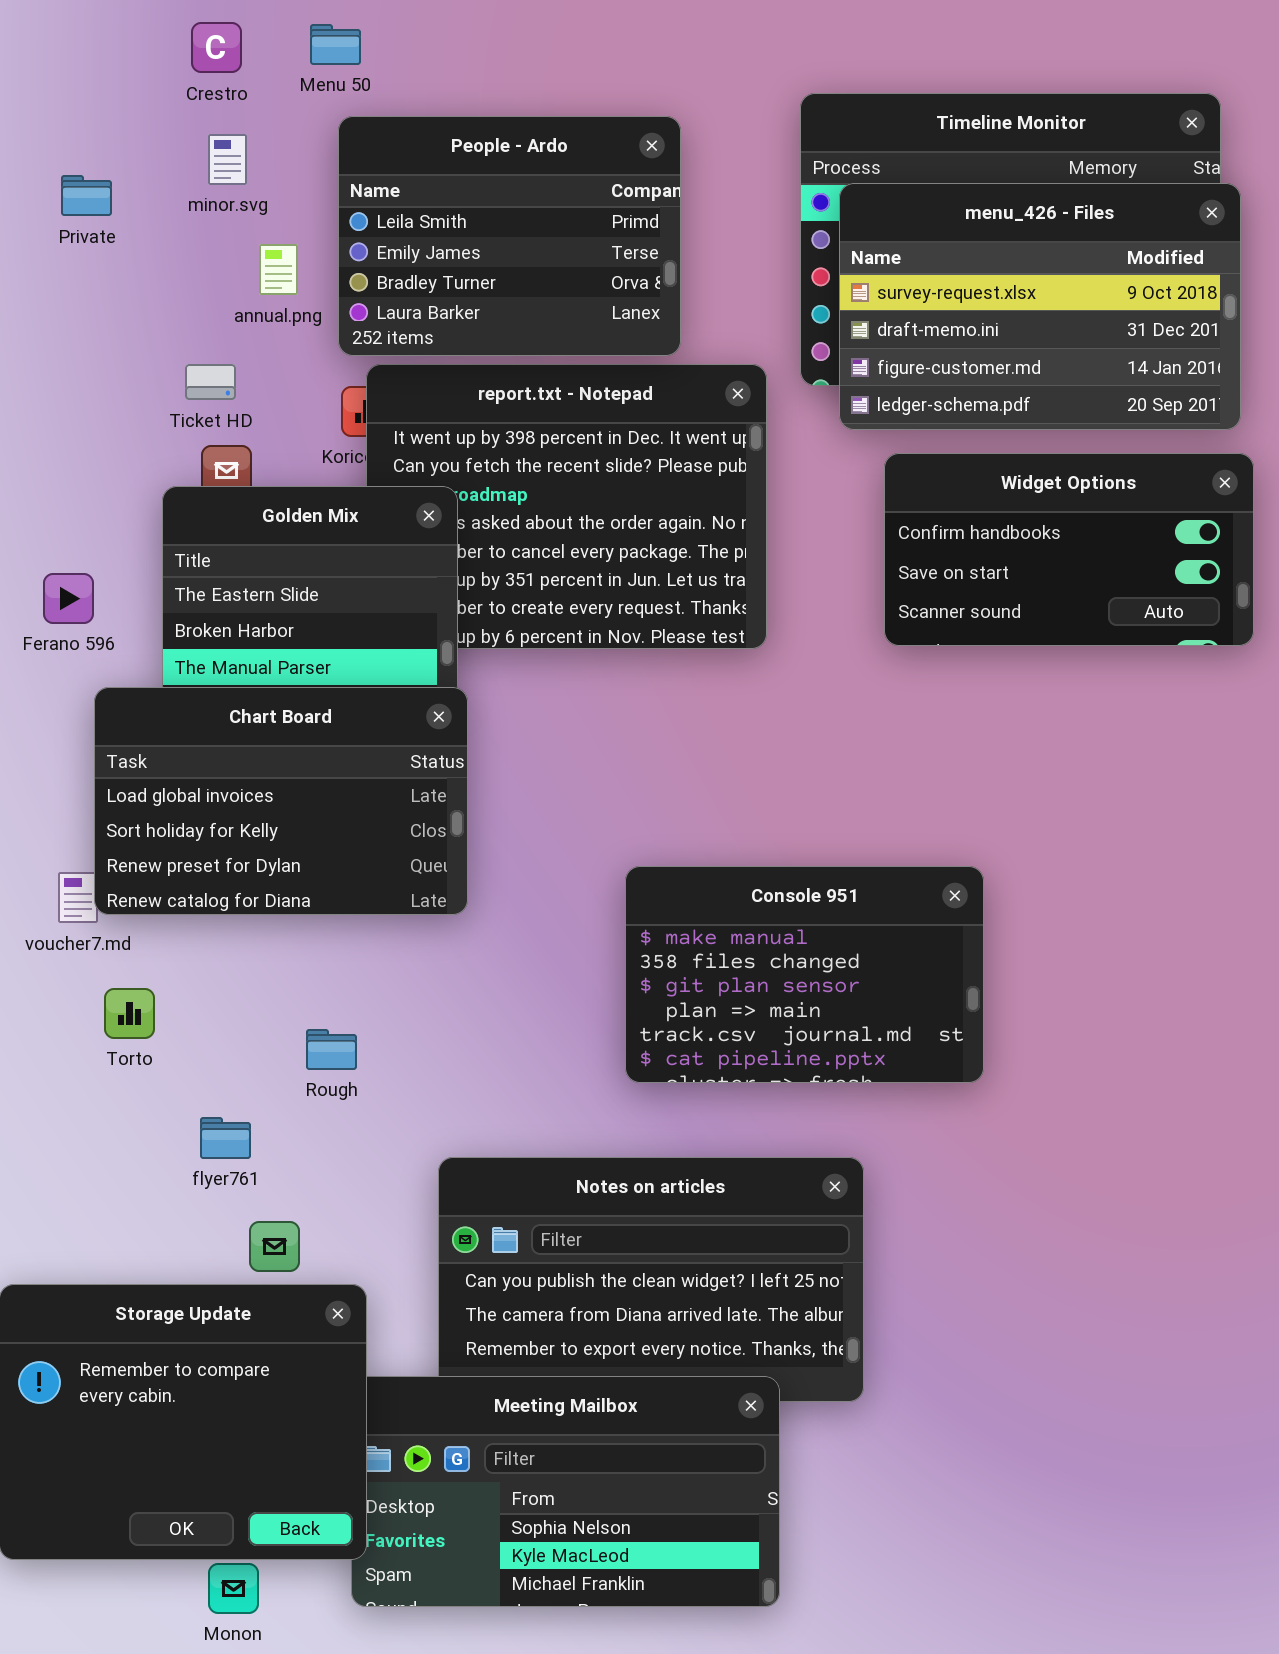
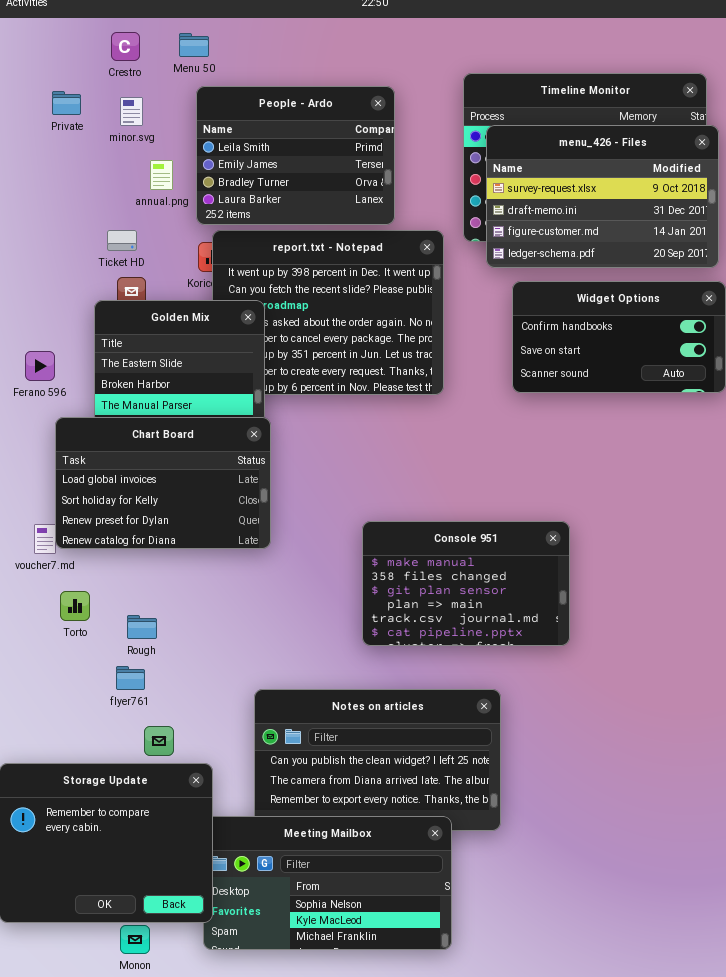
Private: [61,175,112,216] -> [52,91,81,115], moved
Rough: [306,1029,357,1070] -> [127,615,157,639], moved

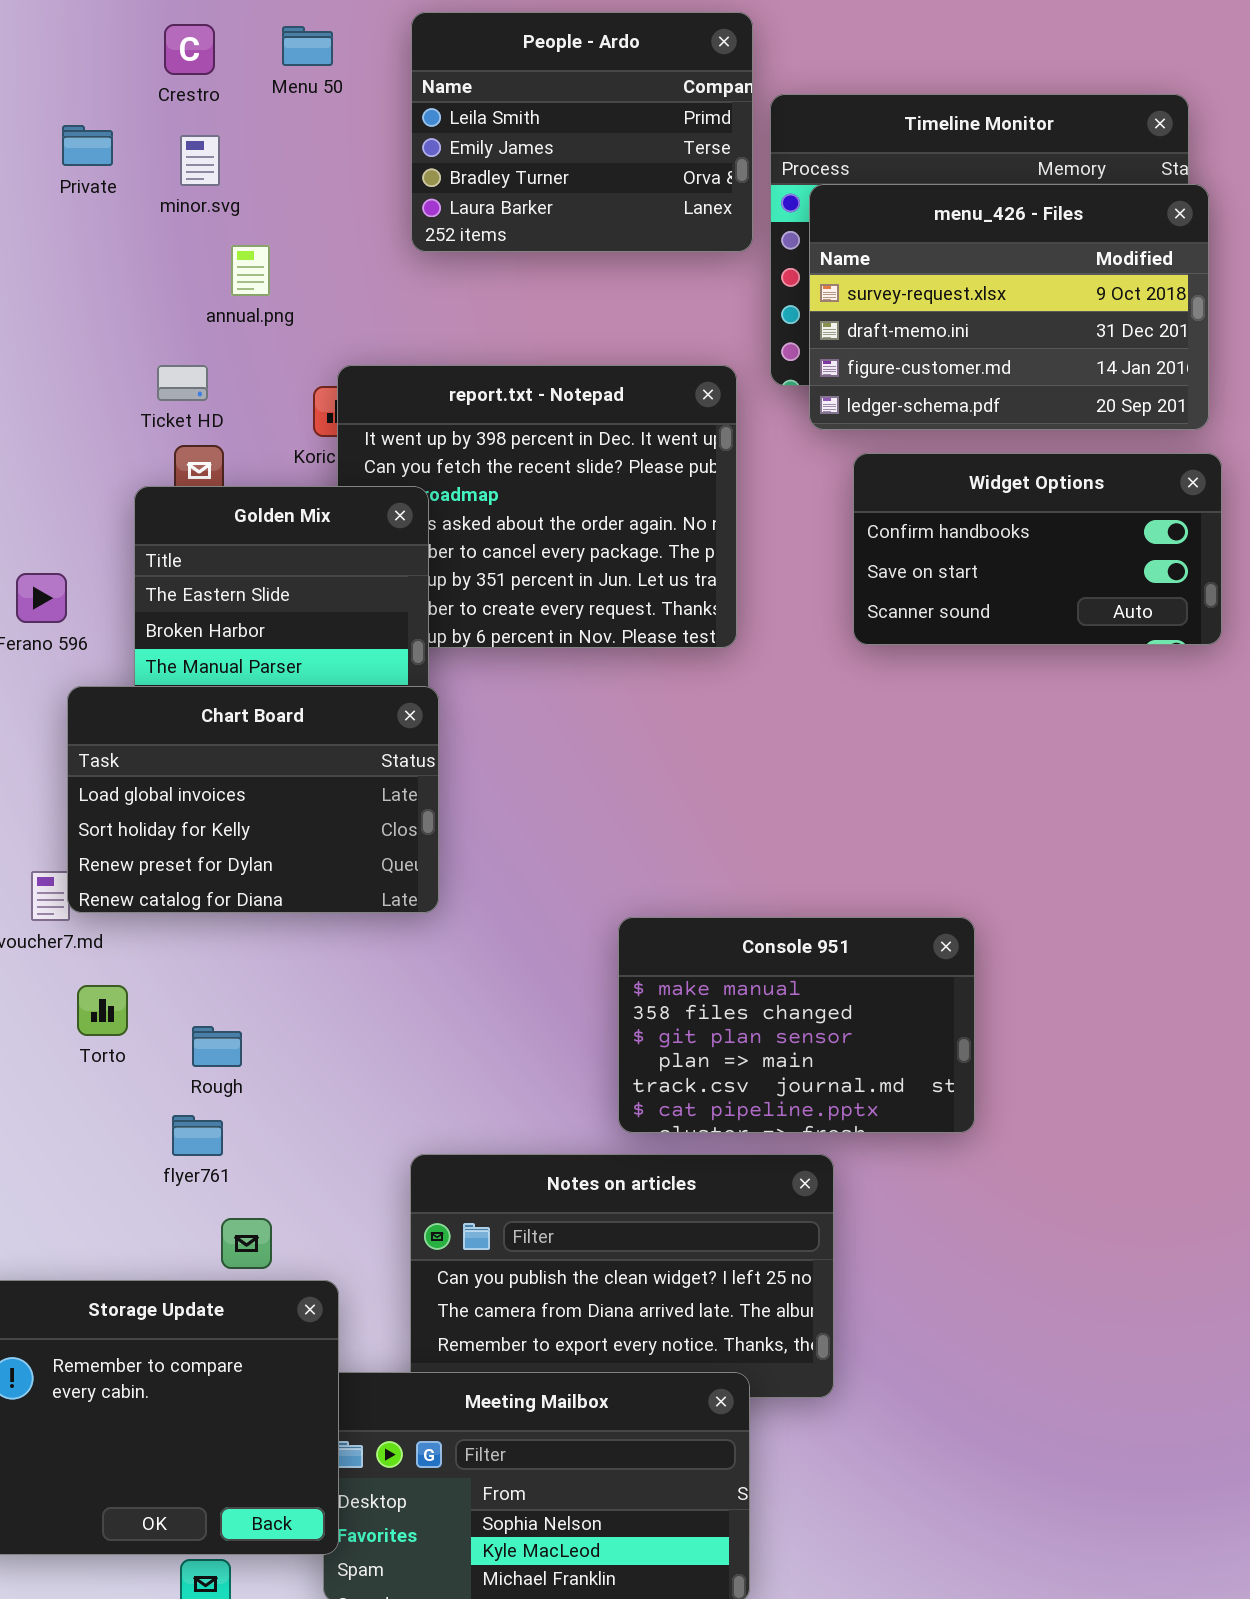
People - Ardo: [196,86,395,225] -> [411,12,753,252], moved
Console 951: [362,521,570,646] -> [618,917,975,1133], moved

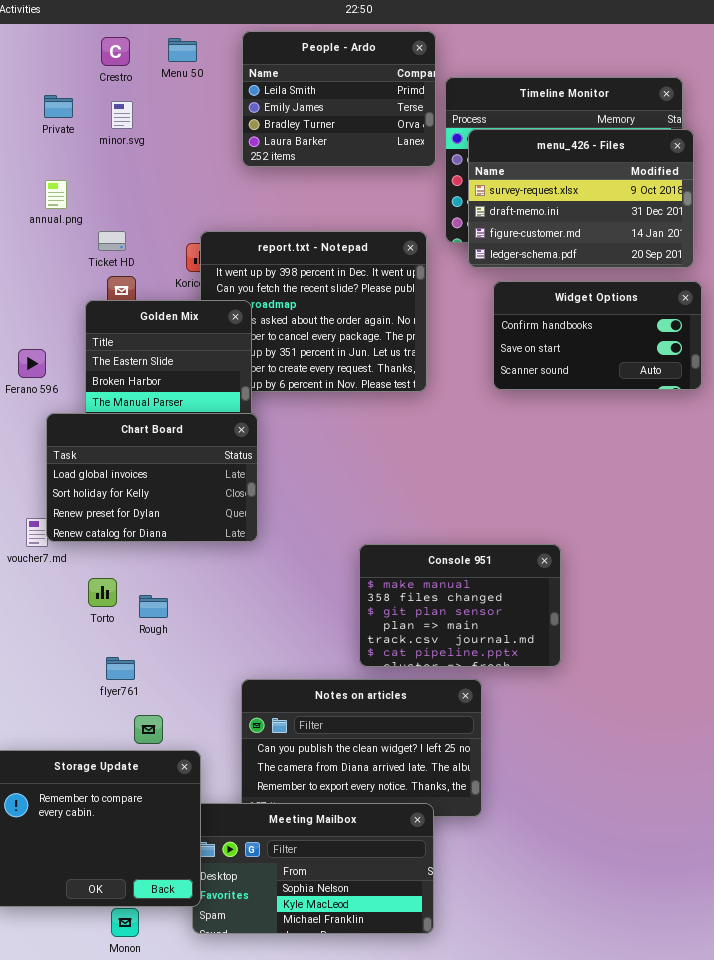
annual.png: [231,245,270,296] -> [45,180,67,209], moved
Torto: [77,985,128,1036] -> [88,578,117,607], moved
Rough: [192,1026,242,1067] -> [139,595,168,618], moved

